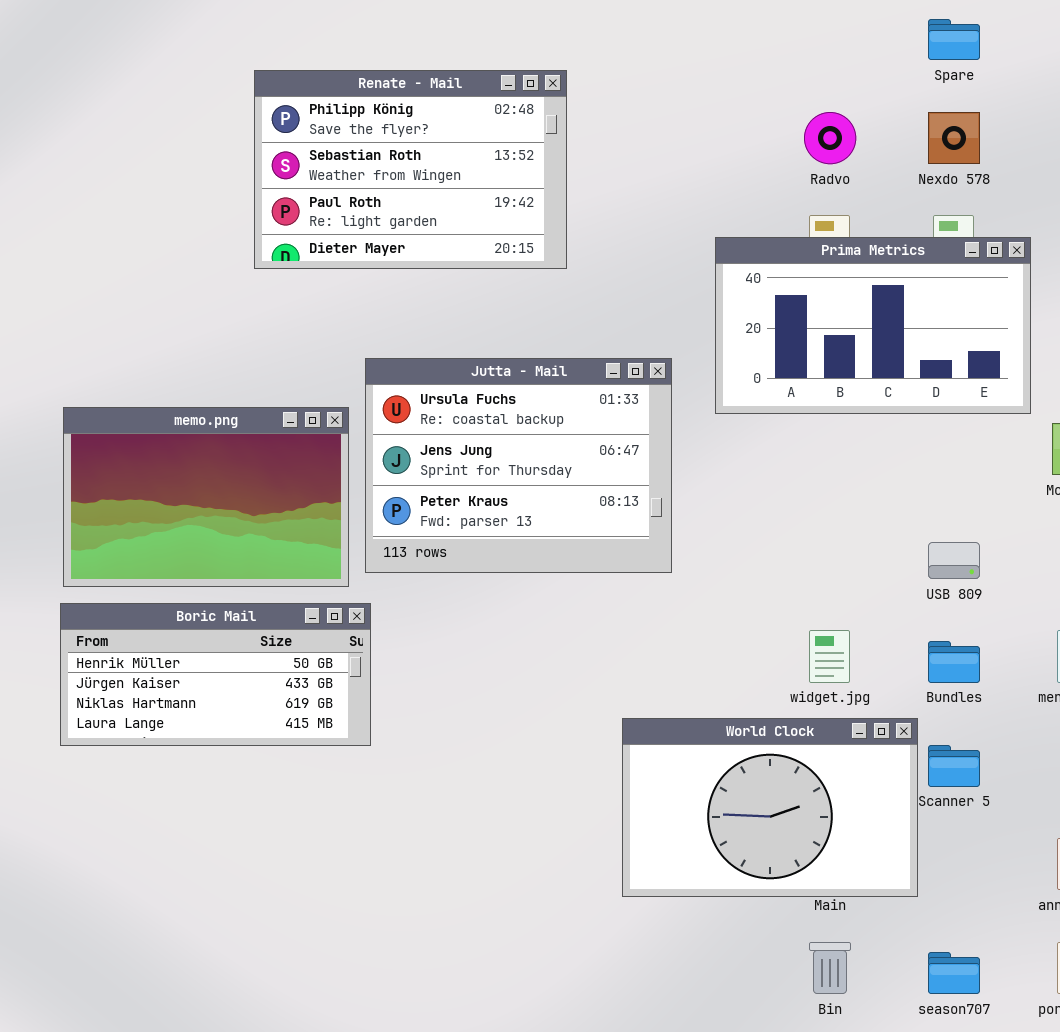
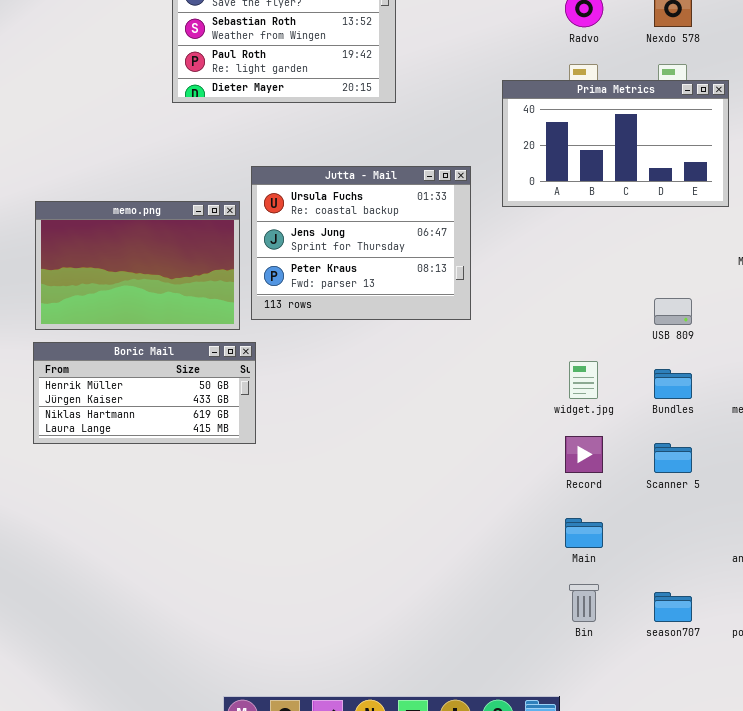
World Clock: [622,718,918,897] -> none, closed

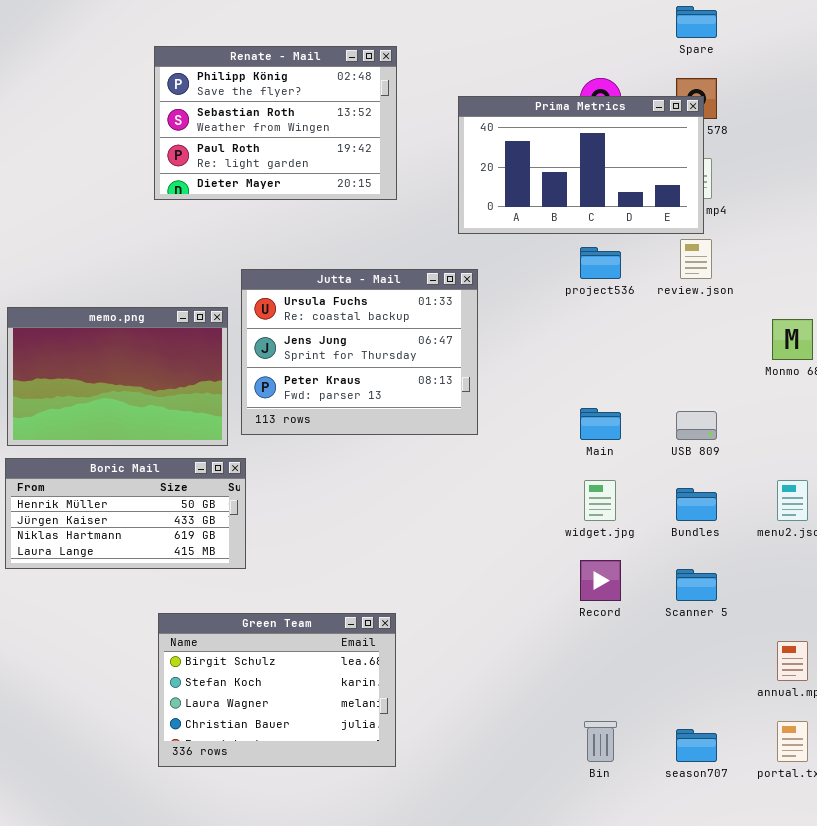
Prima Metrics: [502,80,729,207] -> [458,96,704,234], moved
Green Team: none -> [158,613,396,767], opened
Main: [565,518,603,548] -> [580,408,621,440], moved

